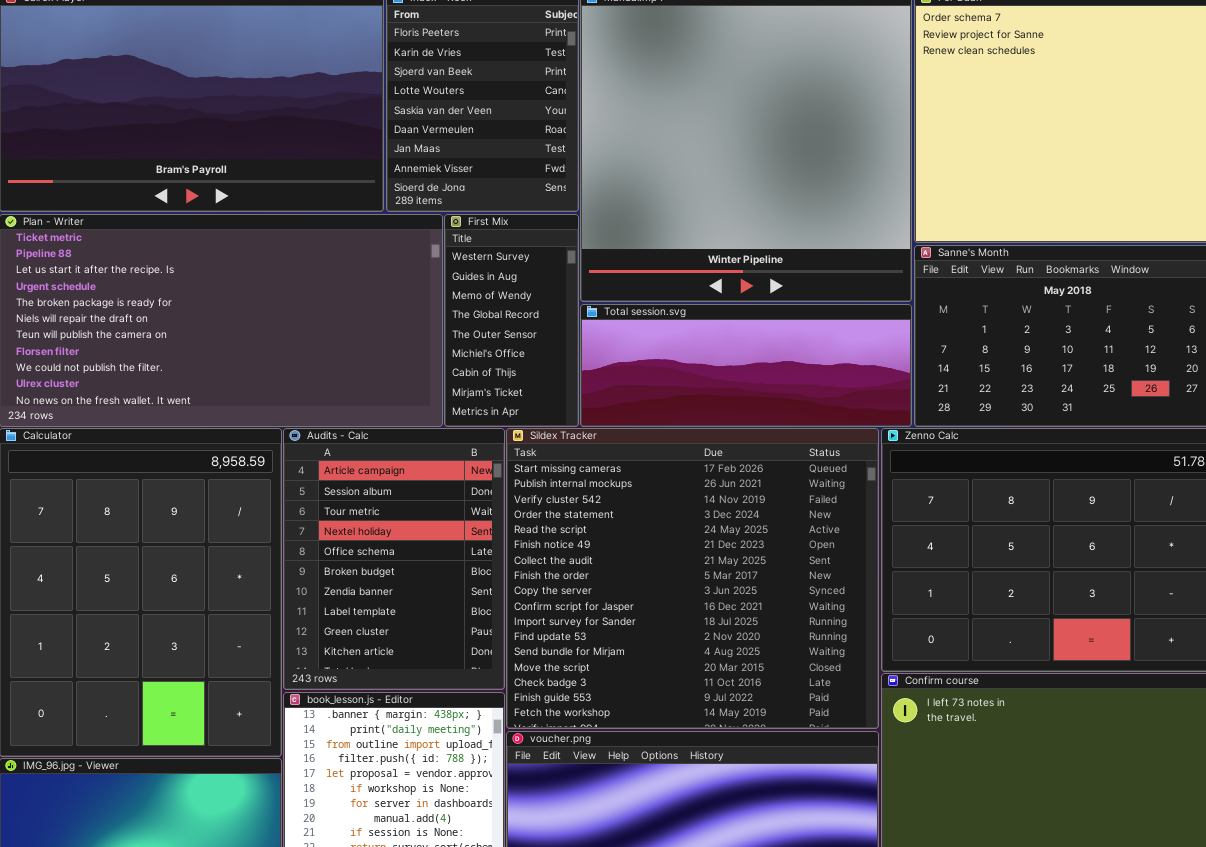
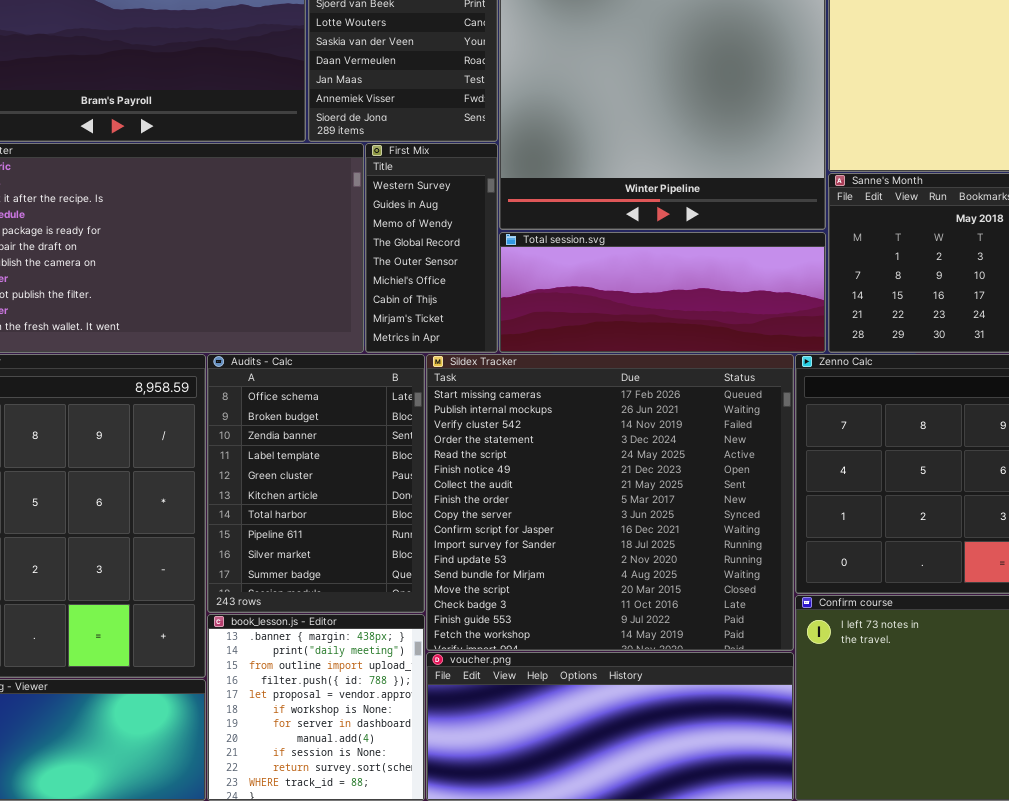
Audits - Calc: [283,428,505,690] -> [207,354,425,613], scrolled down 4 rows

